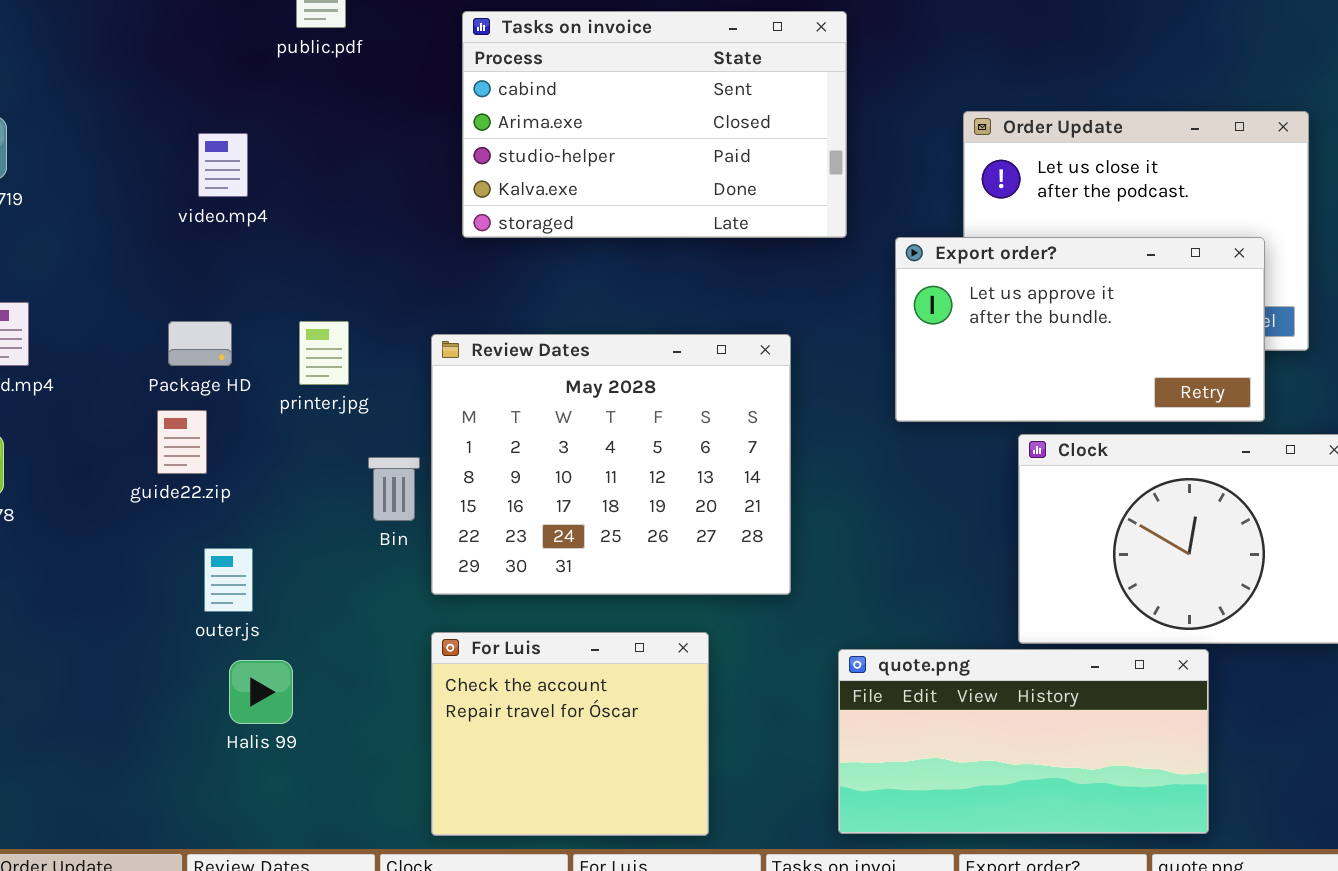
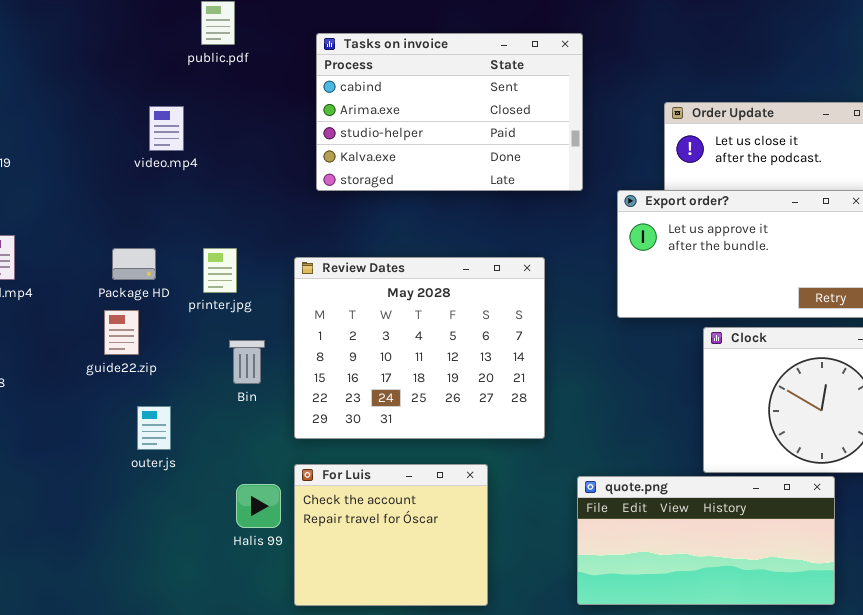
video.mp4: [198,133,248,197] -> [149,106,184,151], moved
Bin: [368,457,420,521] -> [229,340,265,384], moved
Halis 99: [229,660,293,724] -> [236,484,281,528], moved

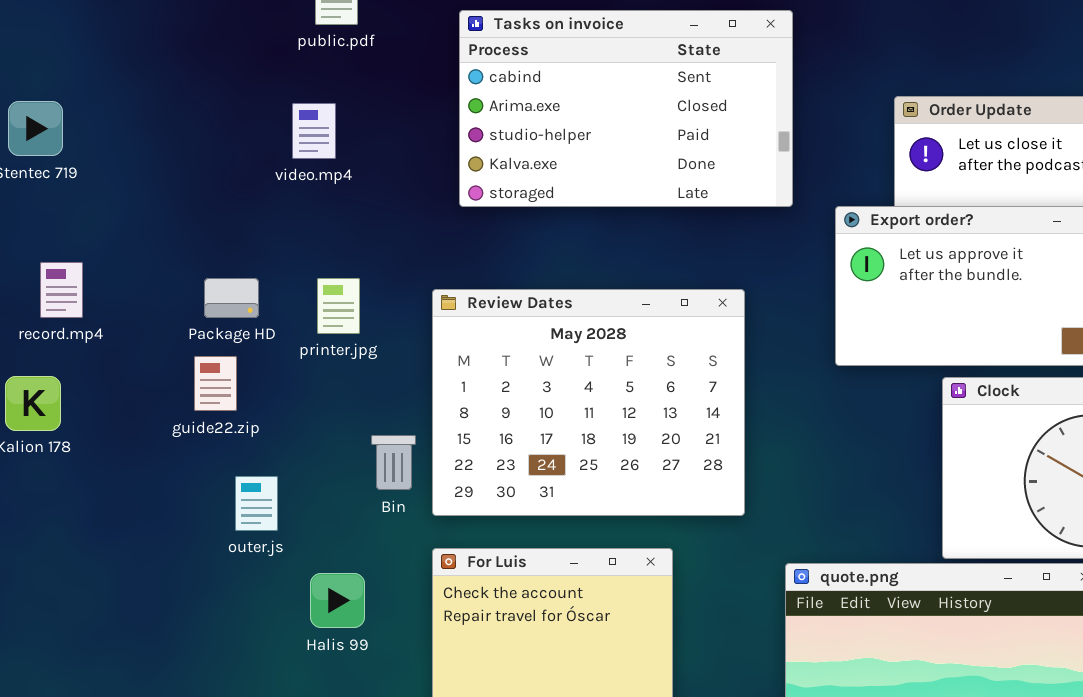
video.mp4: [149,106,184,151] -> [292,103,336,159], moved
Bin: [229,340,265,384] -> [371,435,416,490], moved
Halis 99: [236,484,281,528] -> [310,573,365,628], moved

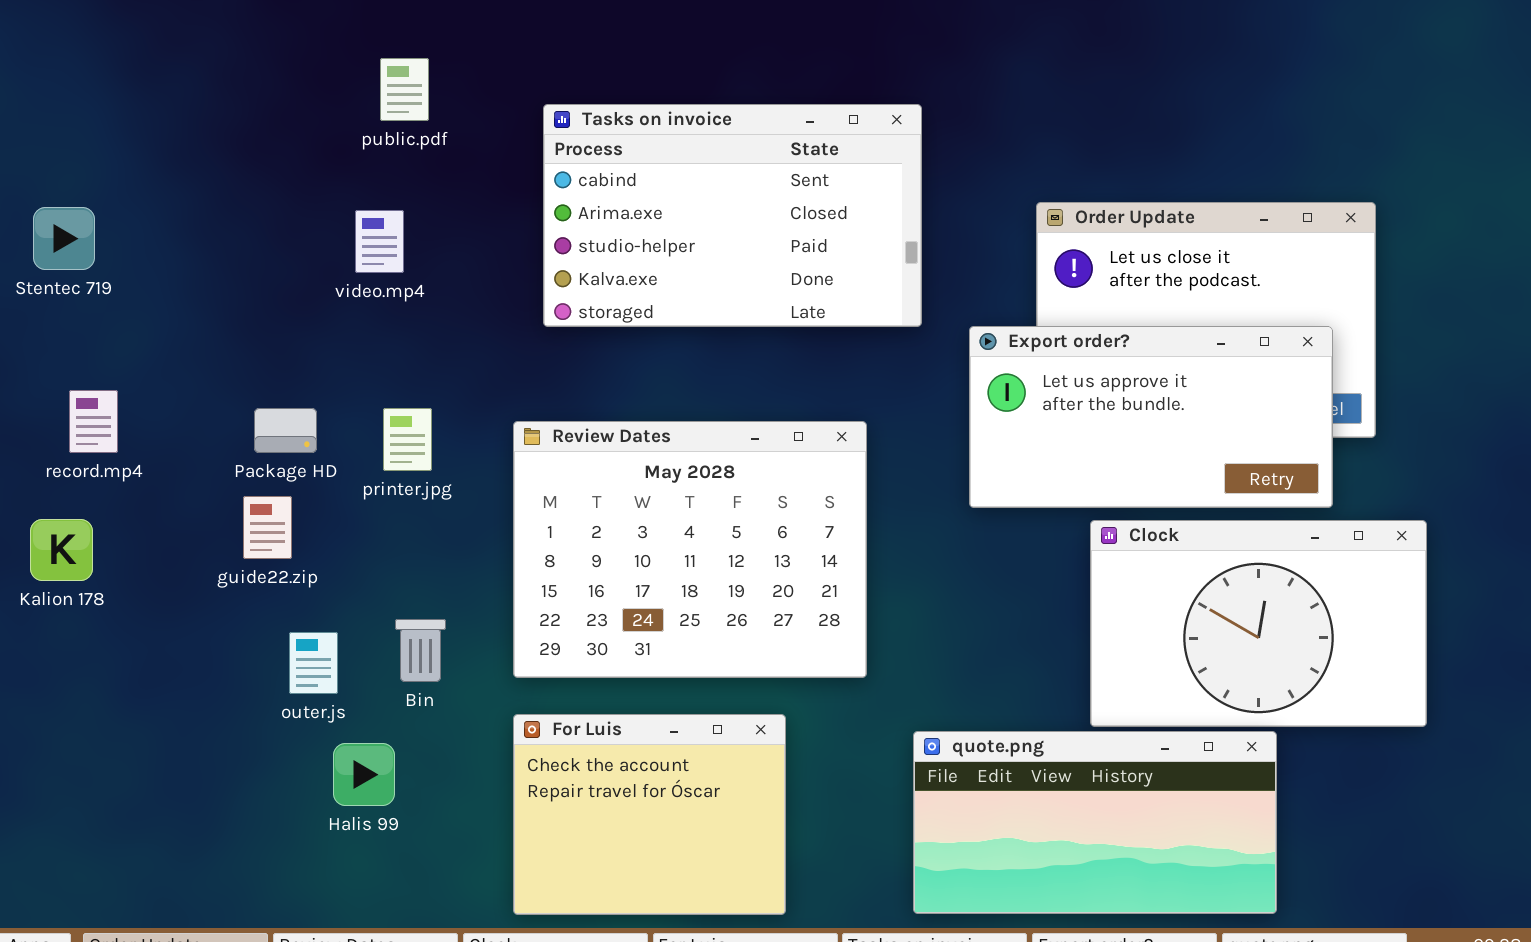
Bin: [371,435,416,490] -> [395,619,446,682], moved
Halis 99: [310,573,365,628] -> [333,743,395,806], moved

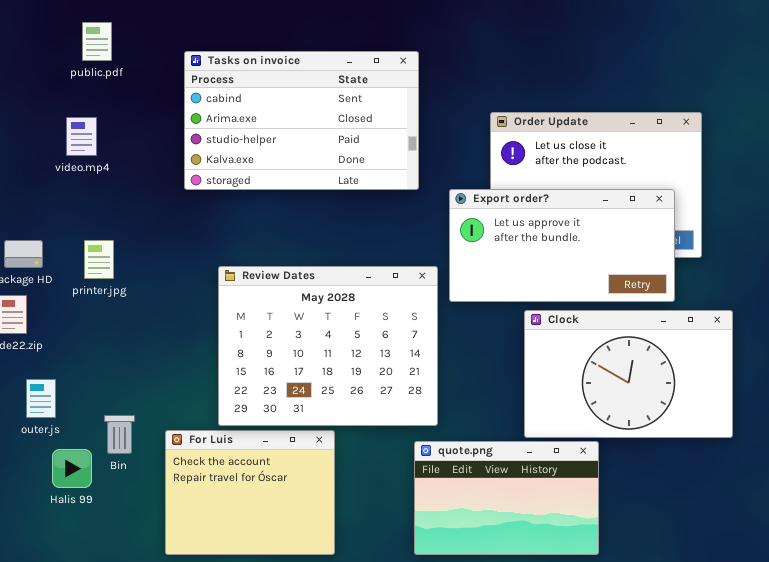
Review Dates: [513,421,867,678] -> [218,266,438,426], moved
Bin: [395,619,446,682] -> [104,415,135,454], moved
quote.png: [913,731,1277,914] -> [414,441,599,555], resized

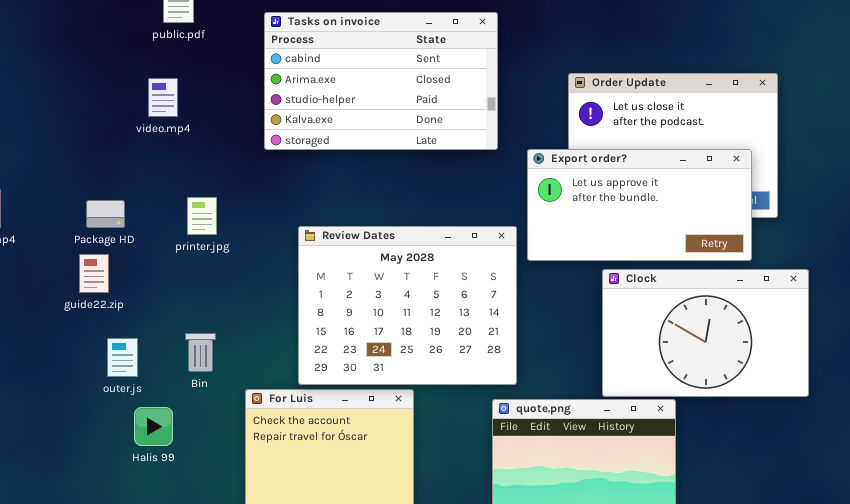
printer.jpg: [84,240,114,279] -> [187,197,217,235], moved
Bin: [104,415,135,454] -> [185,333,216,372], moved

